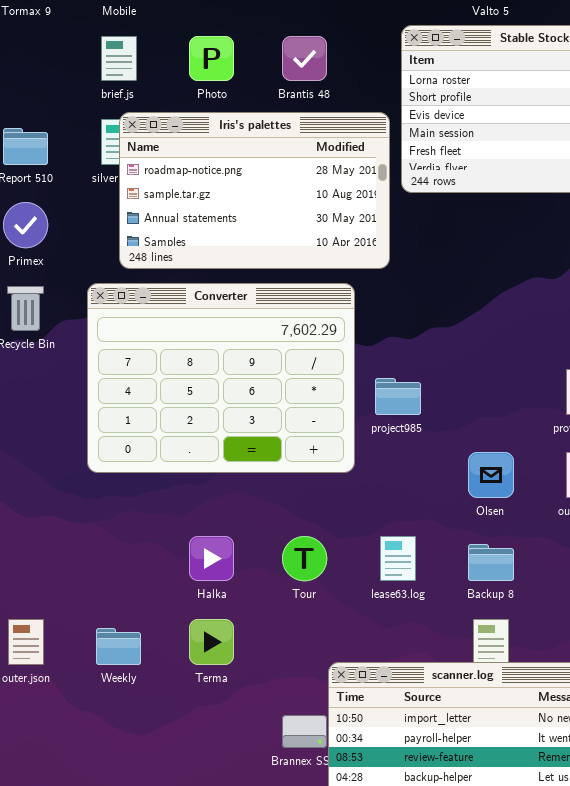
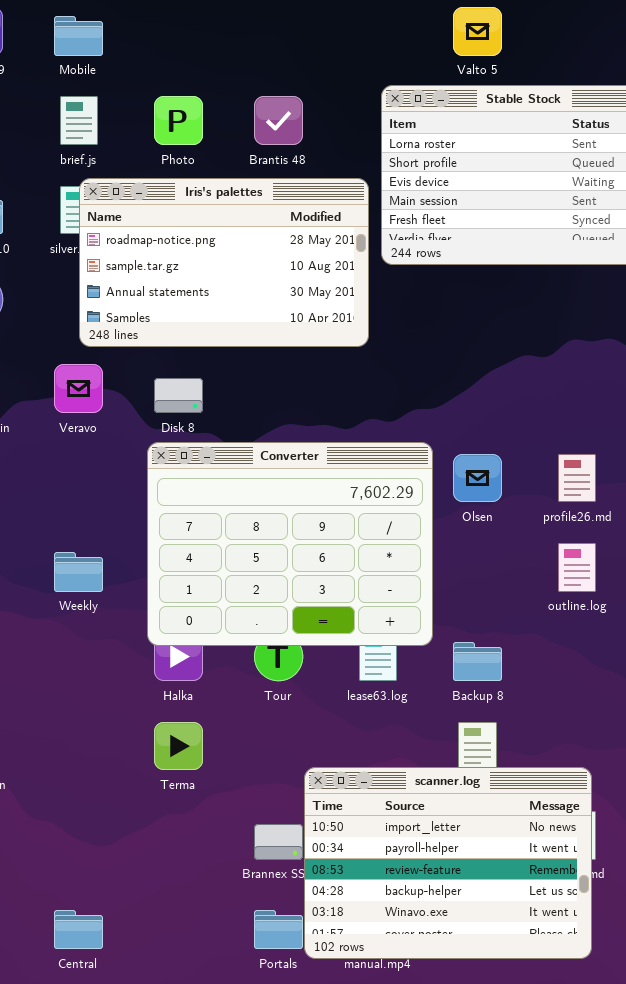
Converter: [87,283,355,473] -> [147,442,433,646], moved
Olsen: [468,452,514,498] -> [453,454,502,502], moved
Weekly: [96,628,141,665] -> [54,552,103,592], moved

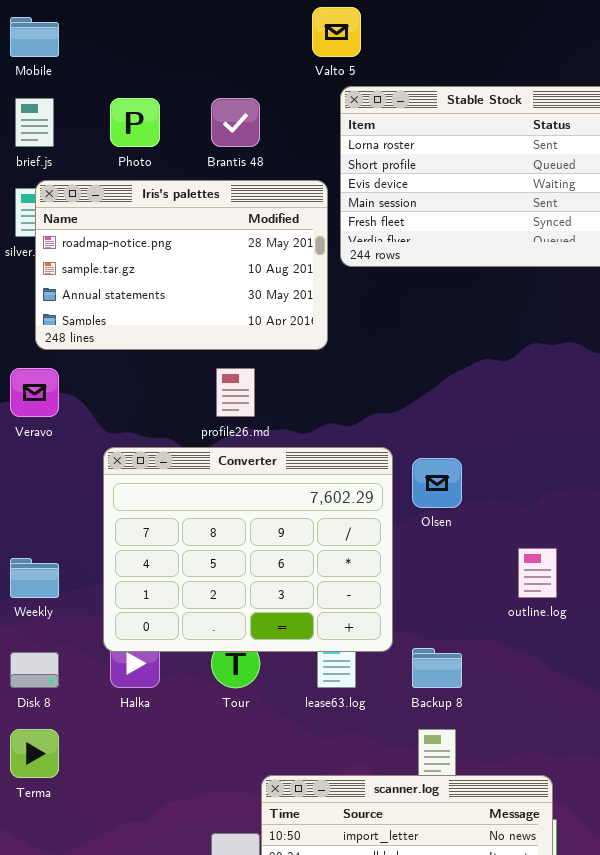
Valto 5: [453,7,502,56] -> [312,7,361,57], moved
Disk 8: [154,378,203,413] -> [10,652,59,688], moved
profile26.md: [558,454,596,502] -> [216,368,255,417], moved
Terma: [154,722,203,770] -> [10,729,59,778], moved

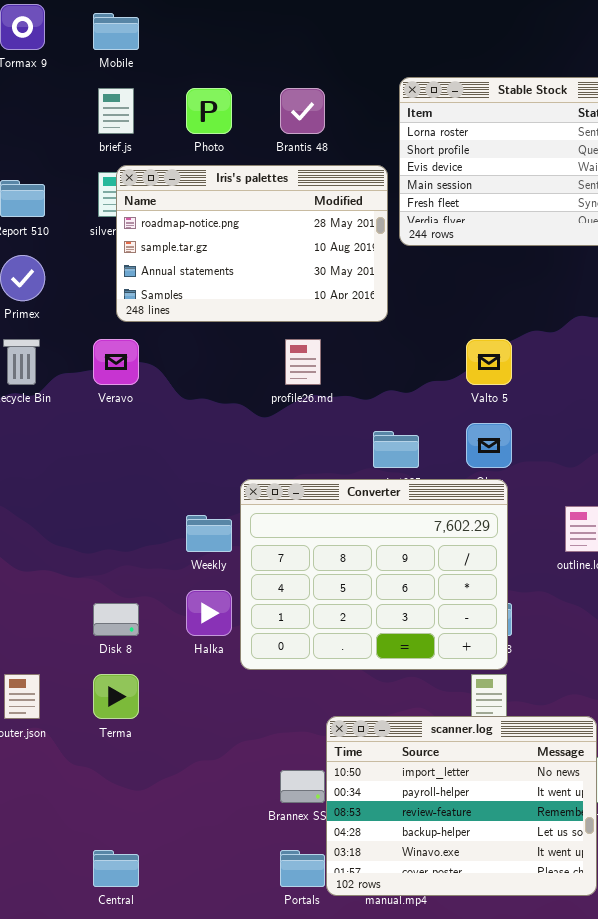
Valto 5: [312,7,361,57] -> [466,339,512,385], moved
Converter: [103,447,393,652] -> [240,479,508,670], moved
Weekly: [10,558,59,598] -> [186,515,232,552], moved

